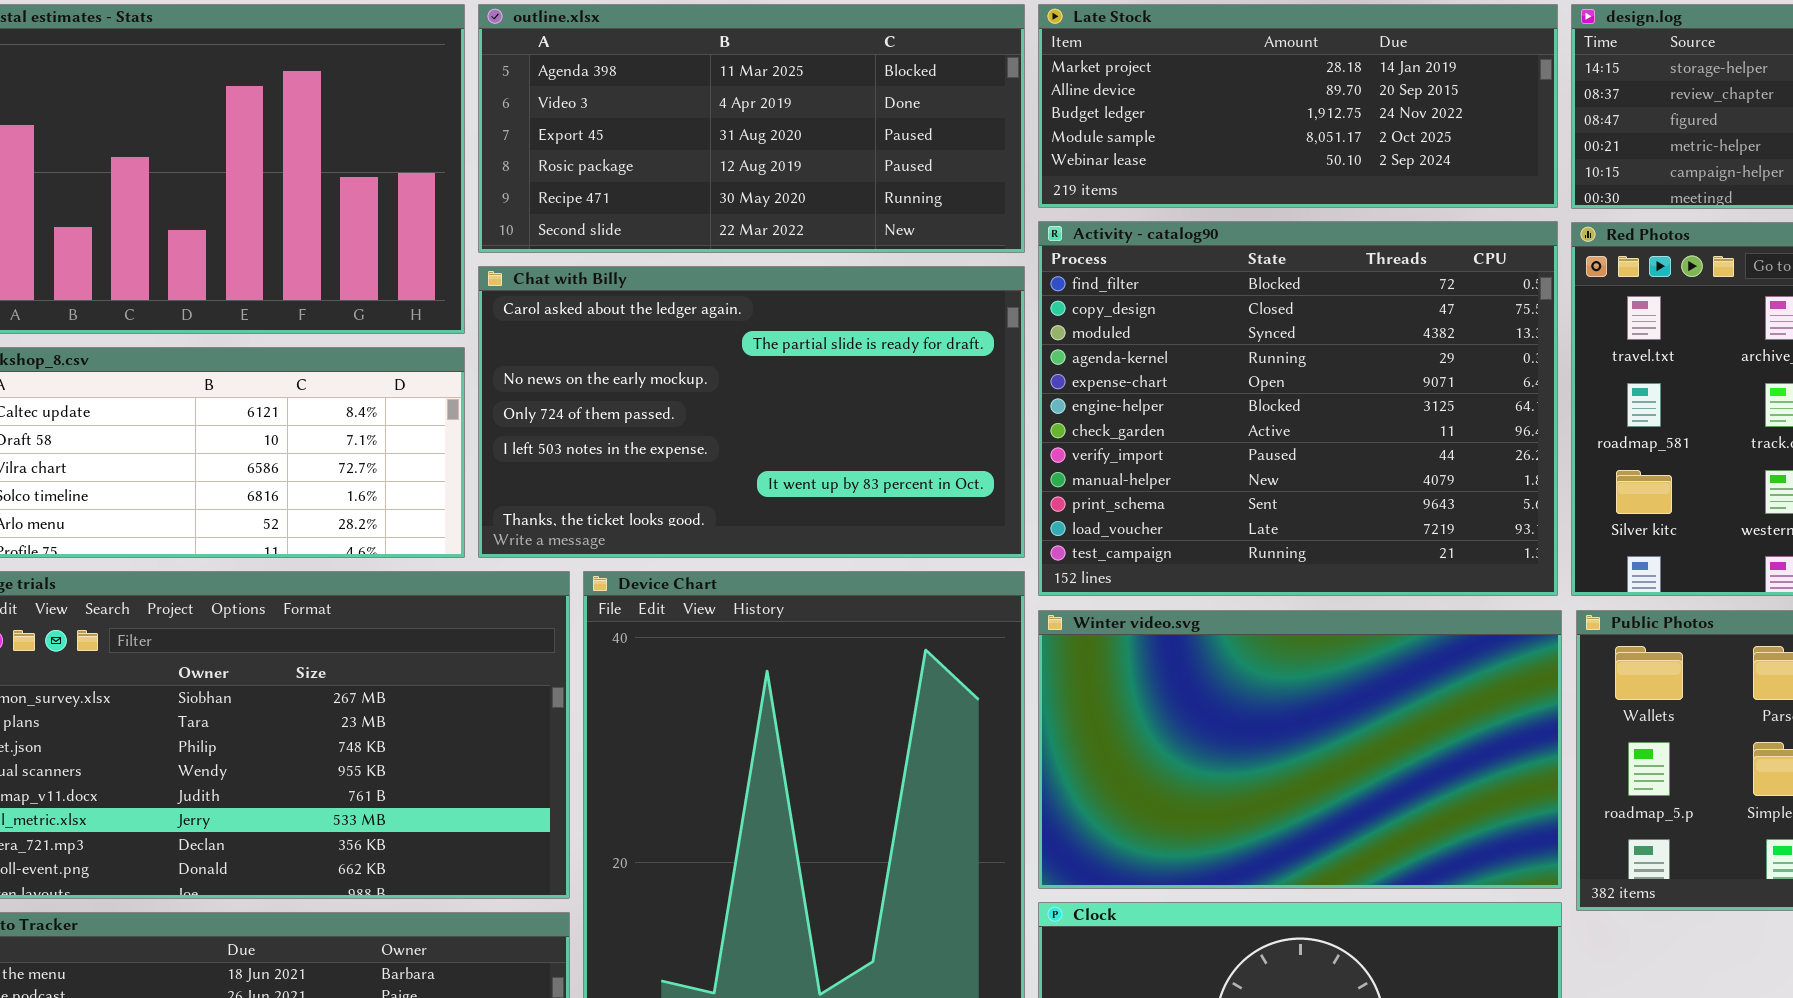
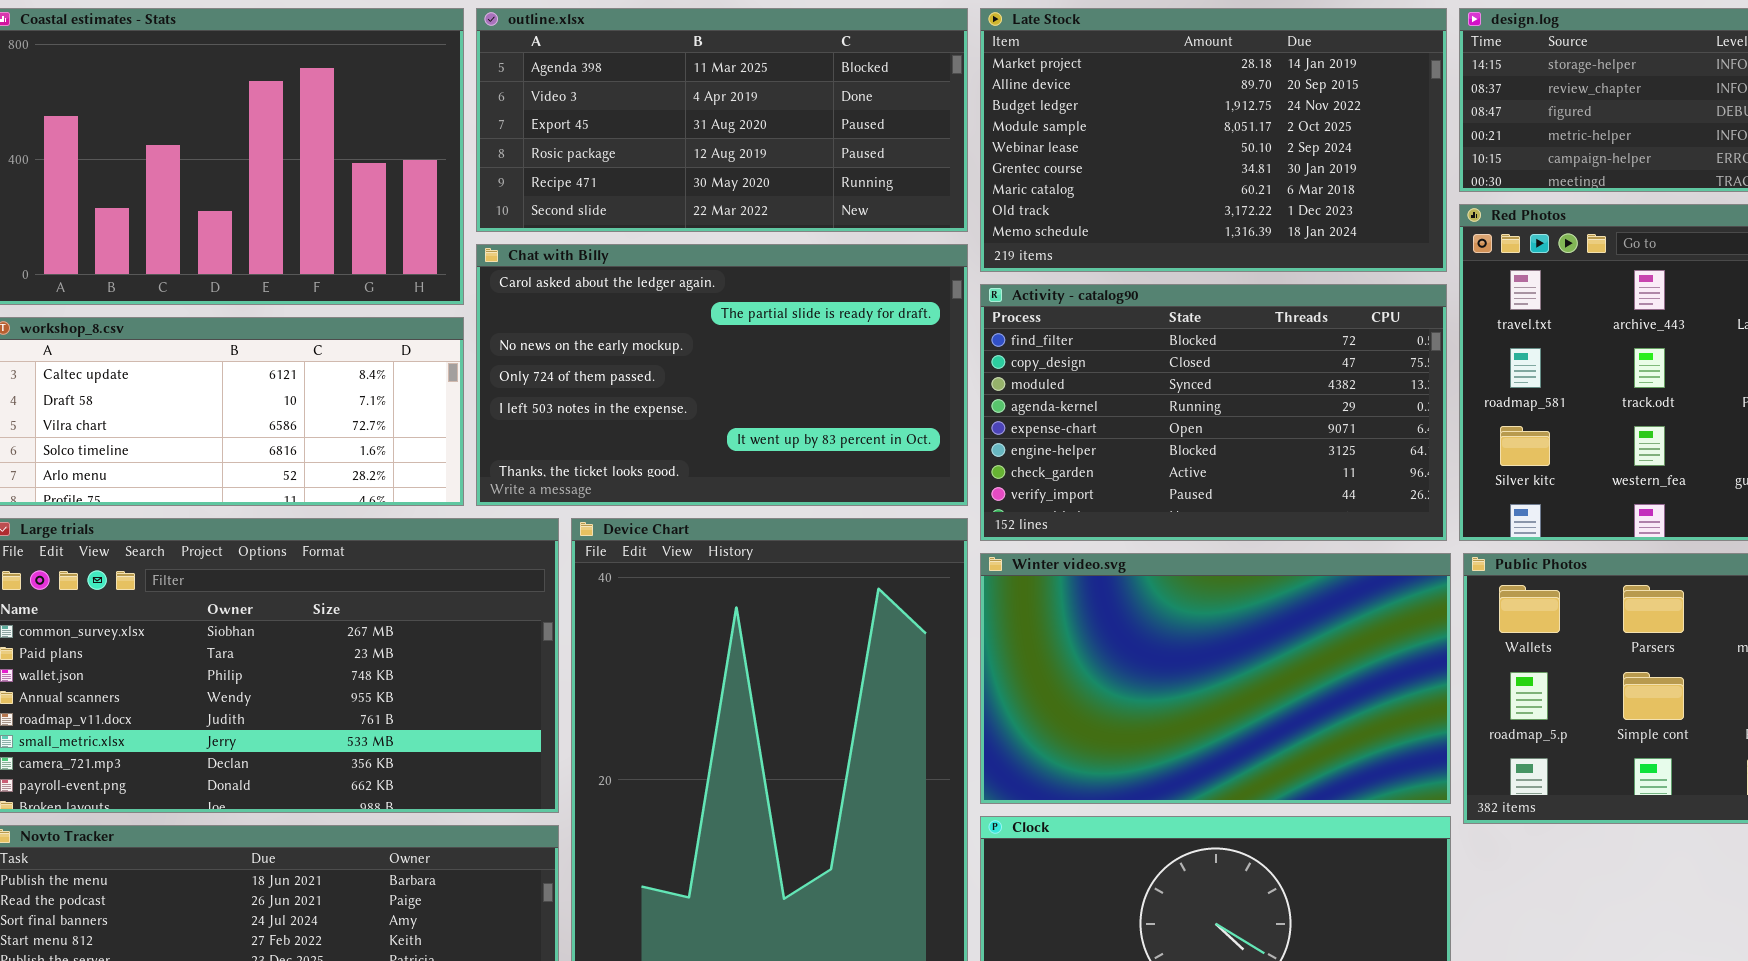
Late Stock: [1038,4,1558,208] -> [980,8,1447,272], resized
Activity - catalog90: [1038,221,1558,596] -> [980,284,1447,541], resized

